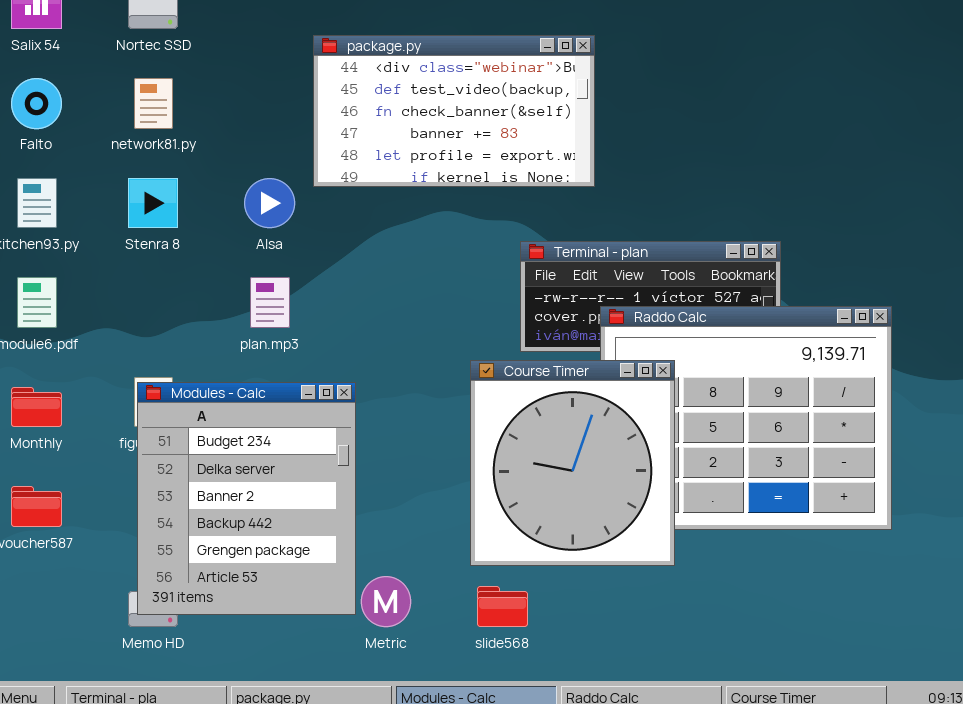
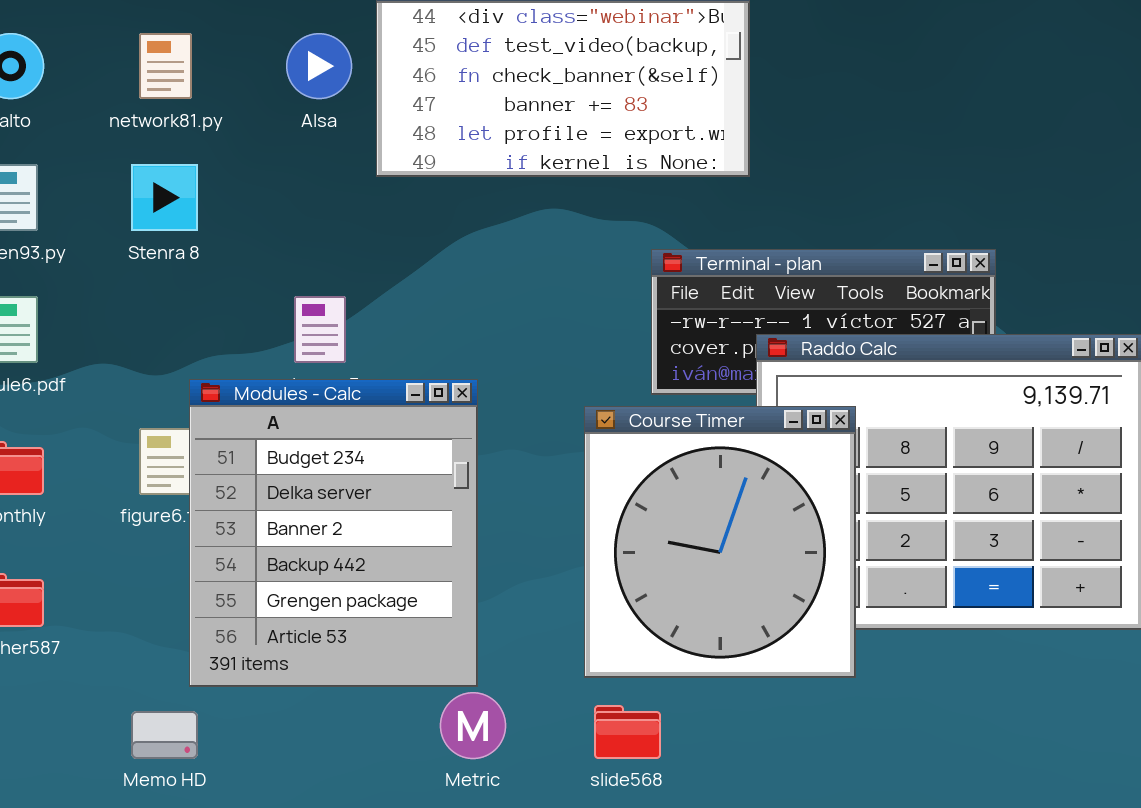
Alsa: [244,178,295,228] -> [286,33,352,99], moved
Modules - Calc: [137,382,356,615] -> [189,379,478,687], moved

